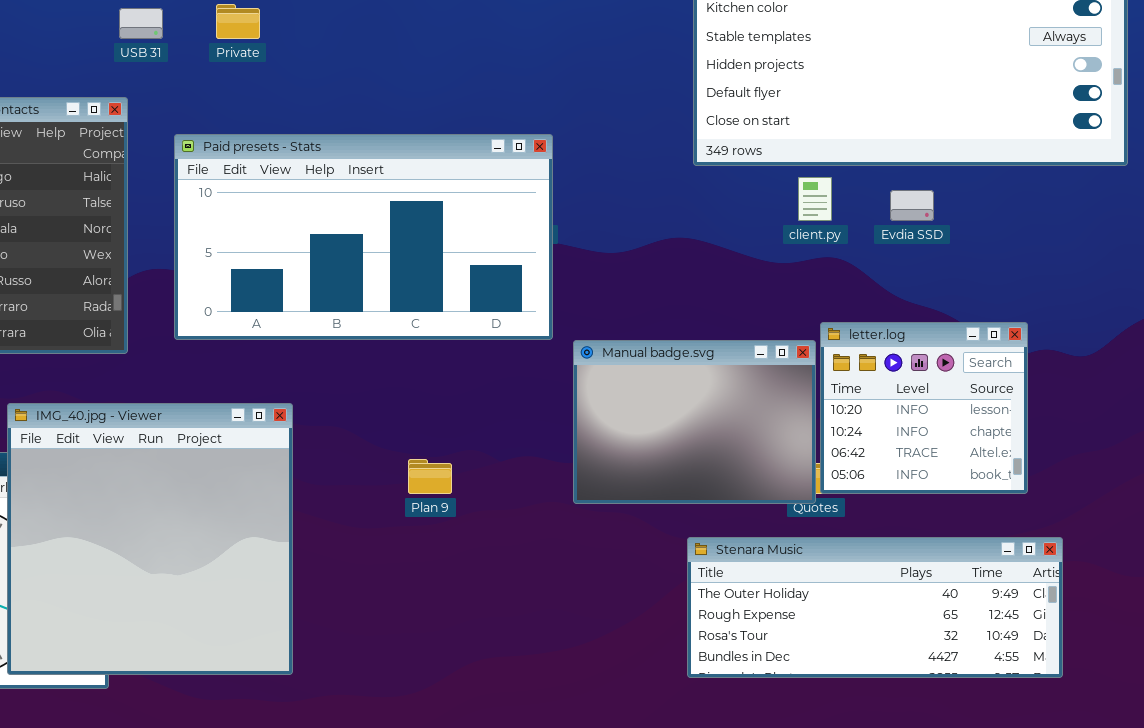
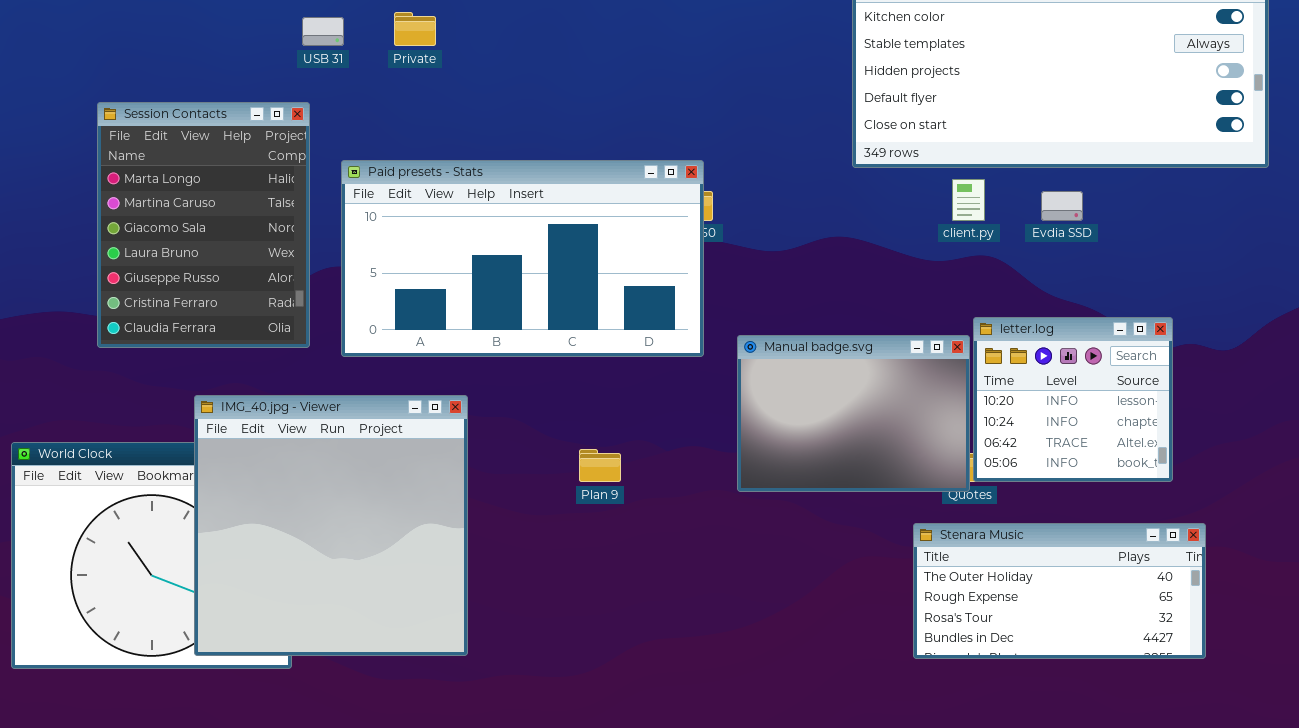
Paid presets - Stats: [174,134,553,340] -> [341,160,704,357], moved
Stenara Music: [687,537,1063,678] -> [913,523,1206,659], resized

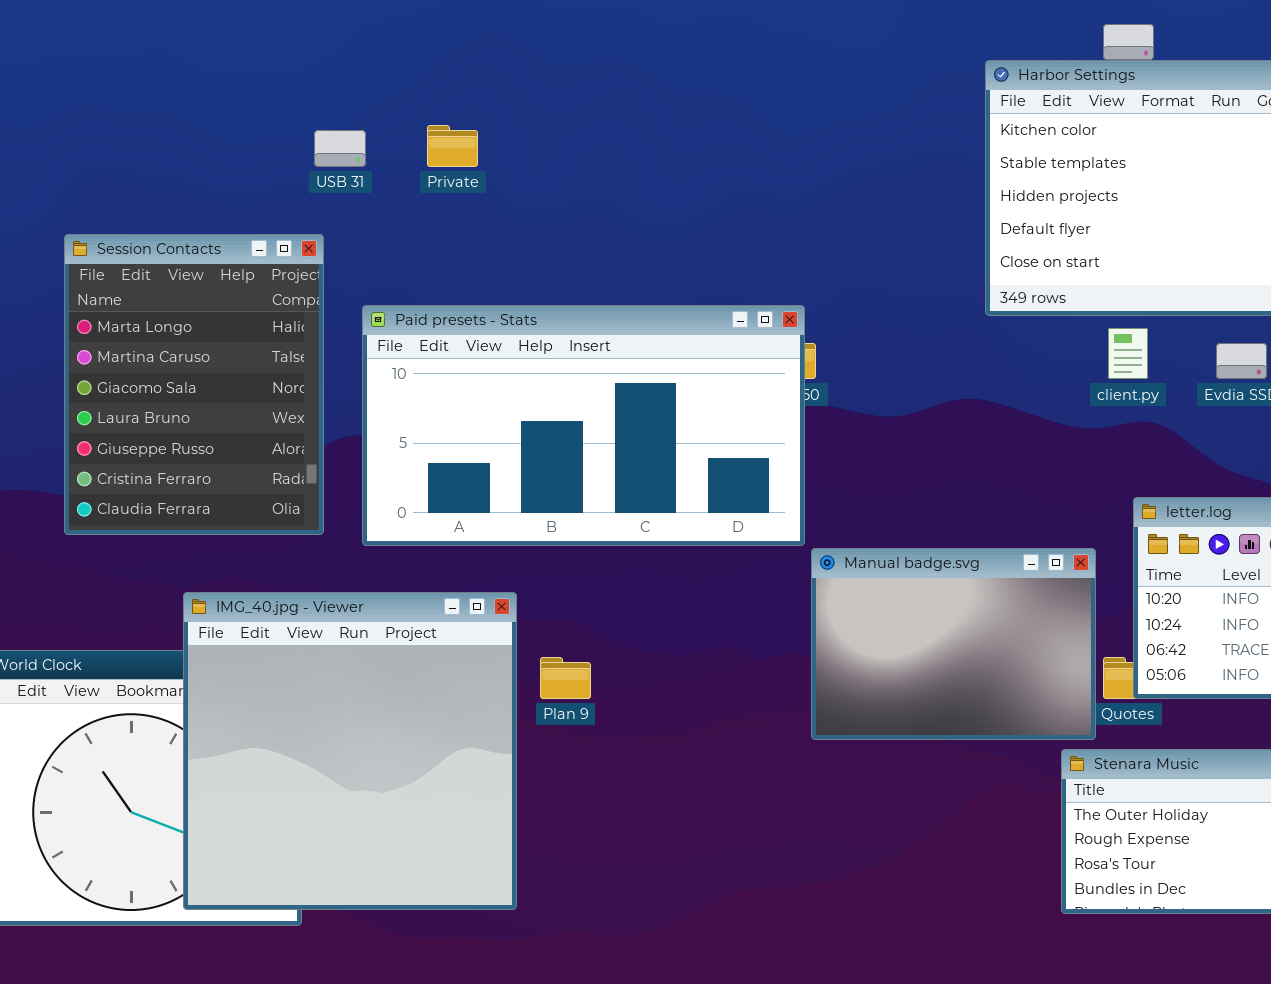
Manual badge.svg: [737,335,970,492] -> [811,548,1096,740], moved
Plan 9: [579,449,621,482] -> [540,657,591,699], moved

